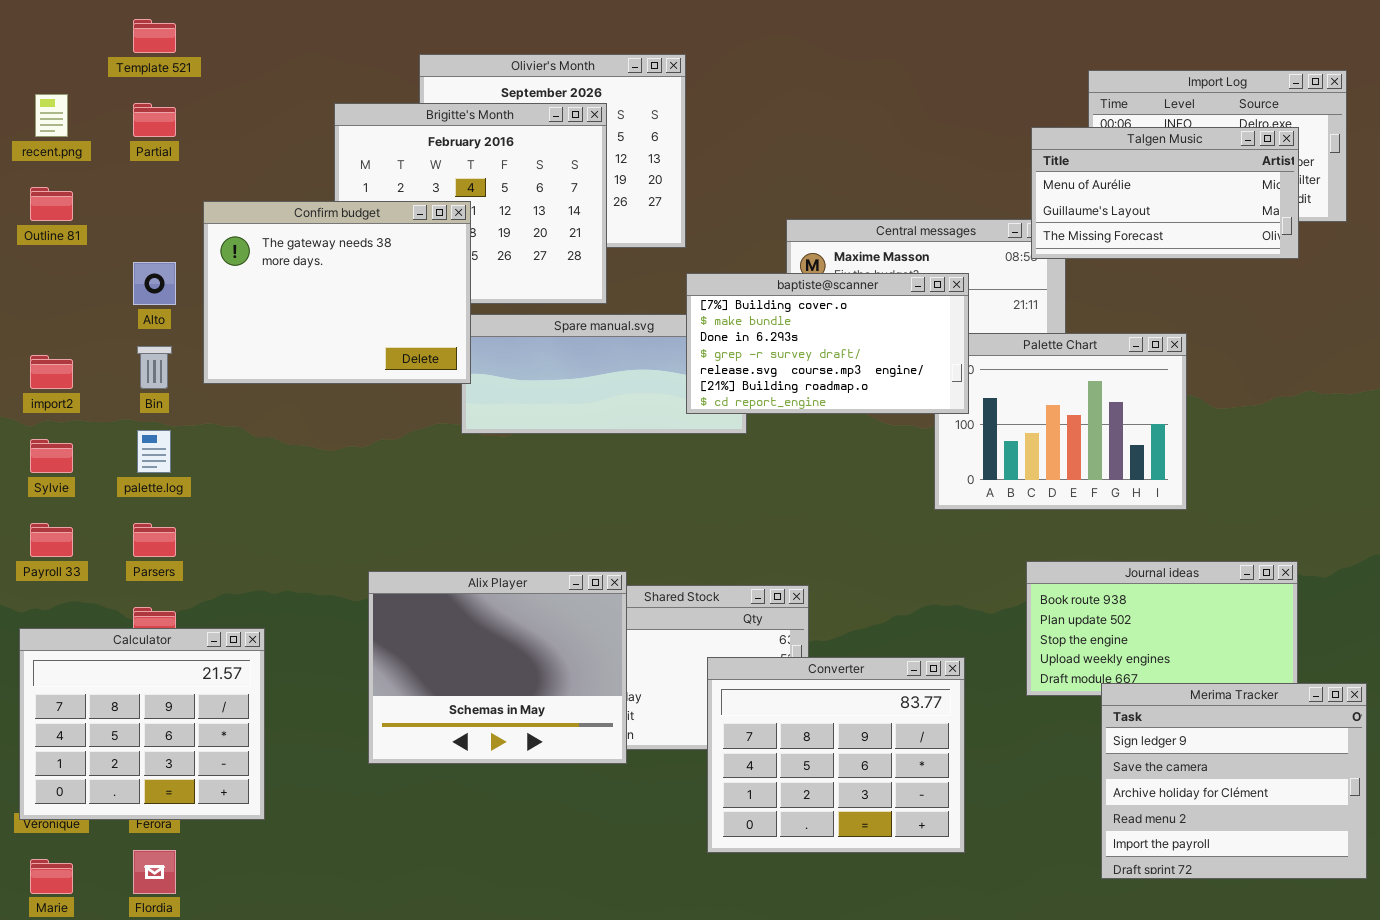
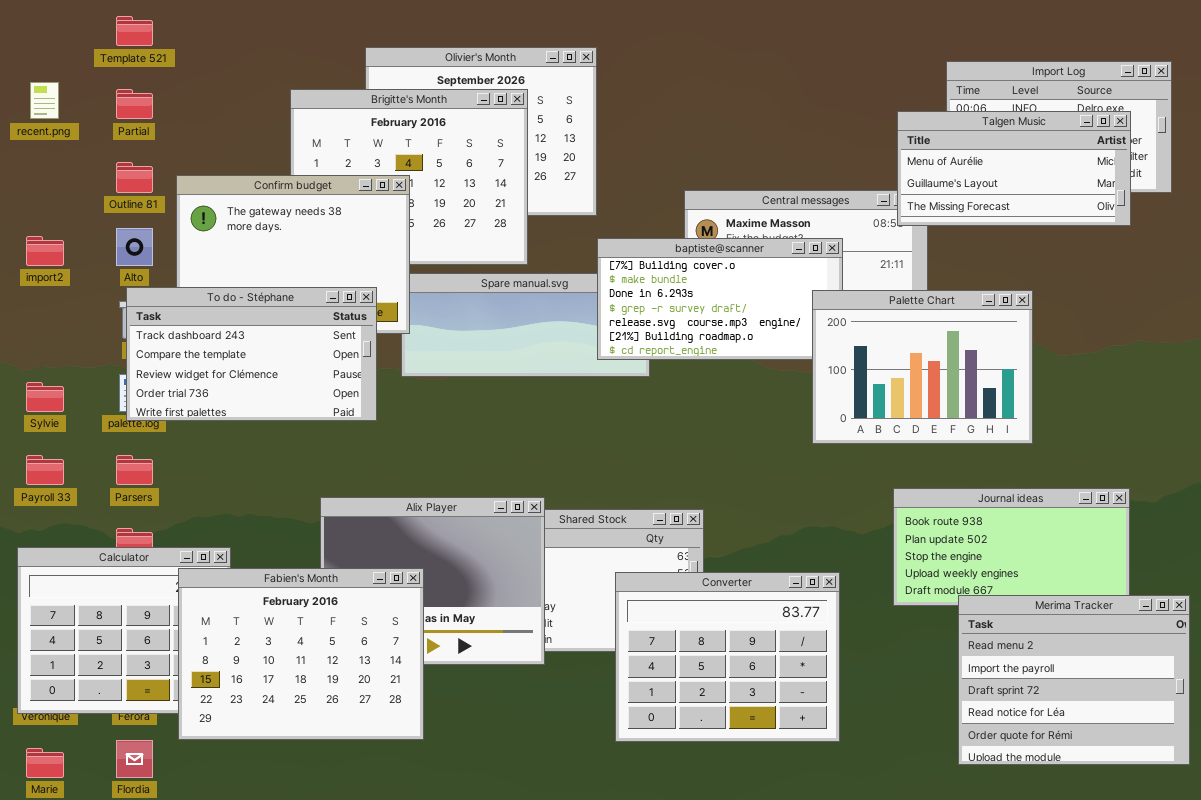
Outline 81: [30,187,73,221] -> [116,162,153,193], moved
To do - Stéphane: none -> [126,287,377,421], opened
Palette Chart: [934,333,1187,510] -> [812,290,1033,444], raised
import2: [30,355,73,389] -> [26,236,64,266], moved
Fabien's Month: none -> [178,568,424,740], opened
Merima Tracker: [1101,683,1367,879] -> [958,595,1190,765], scrolled down 3 rows

